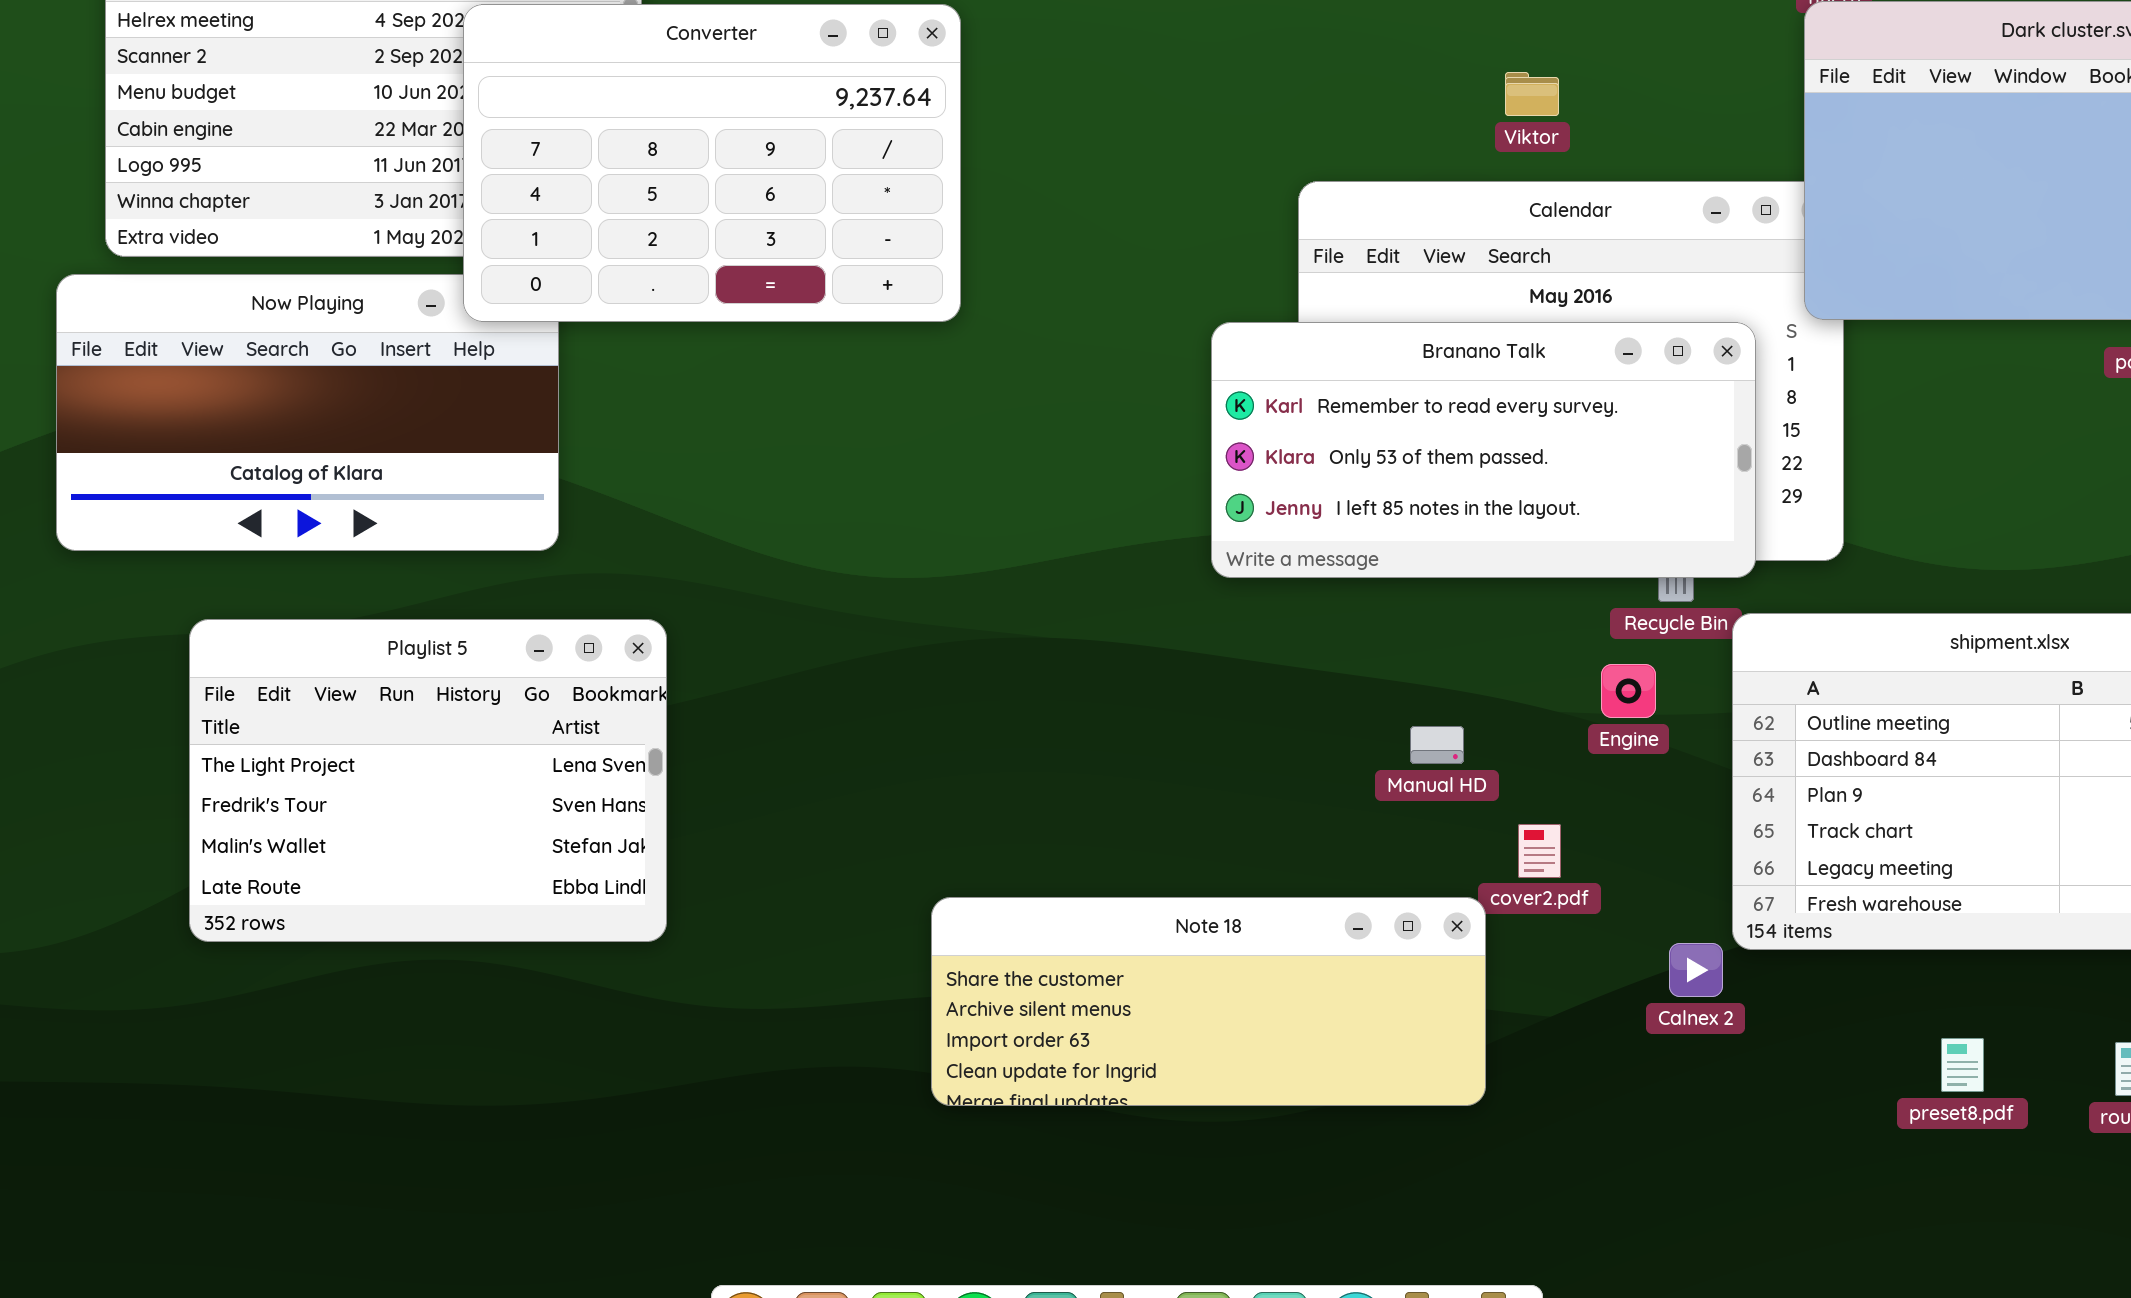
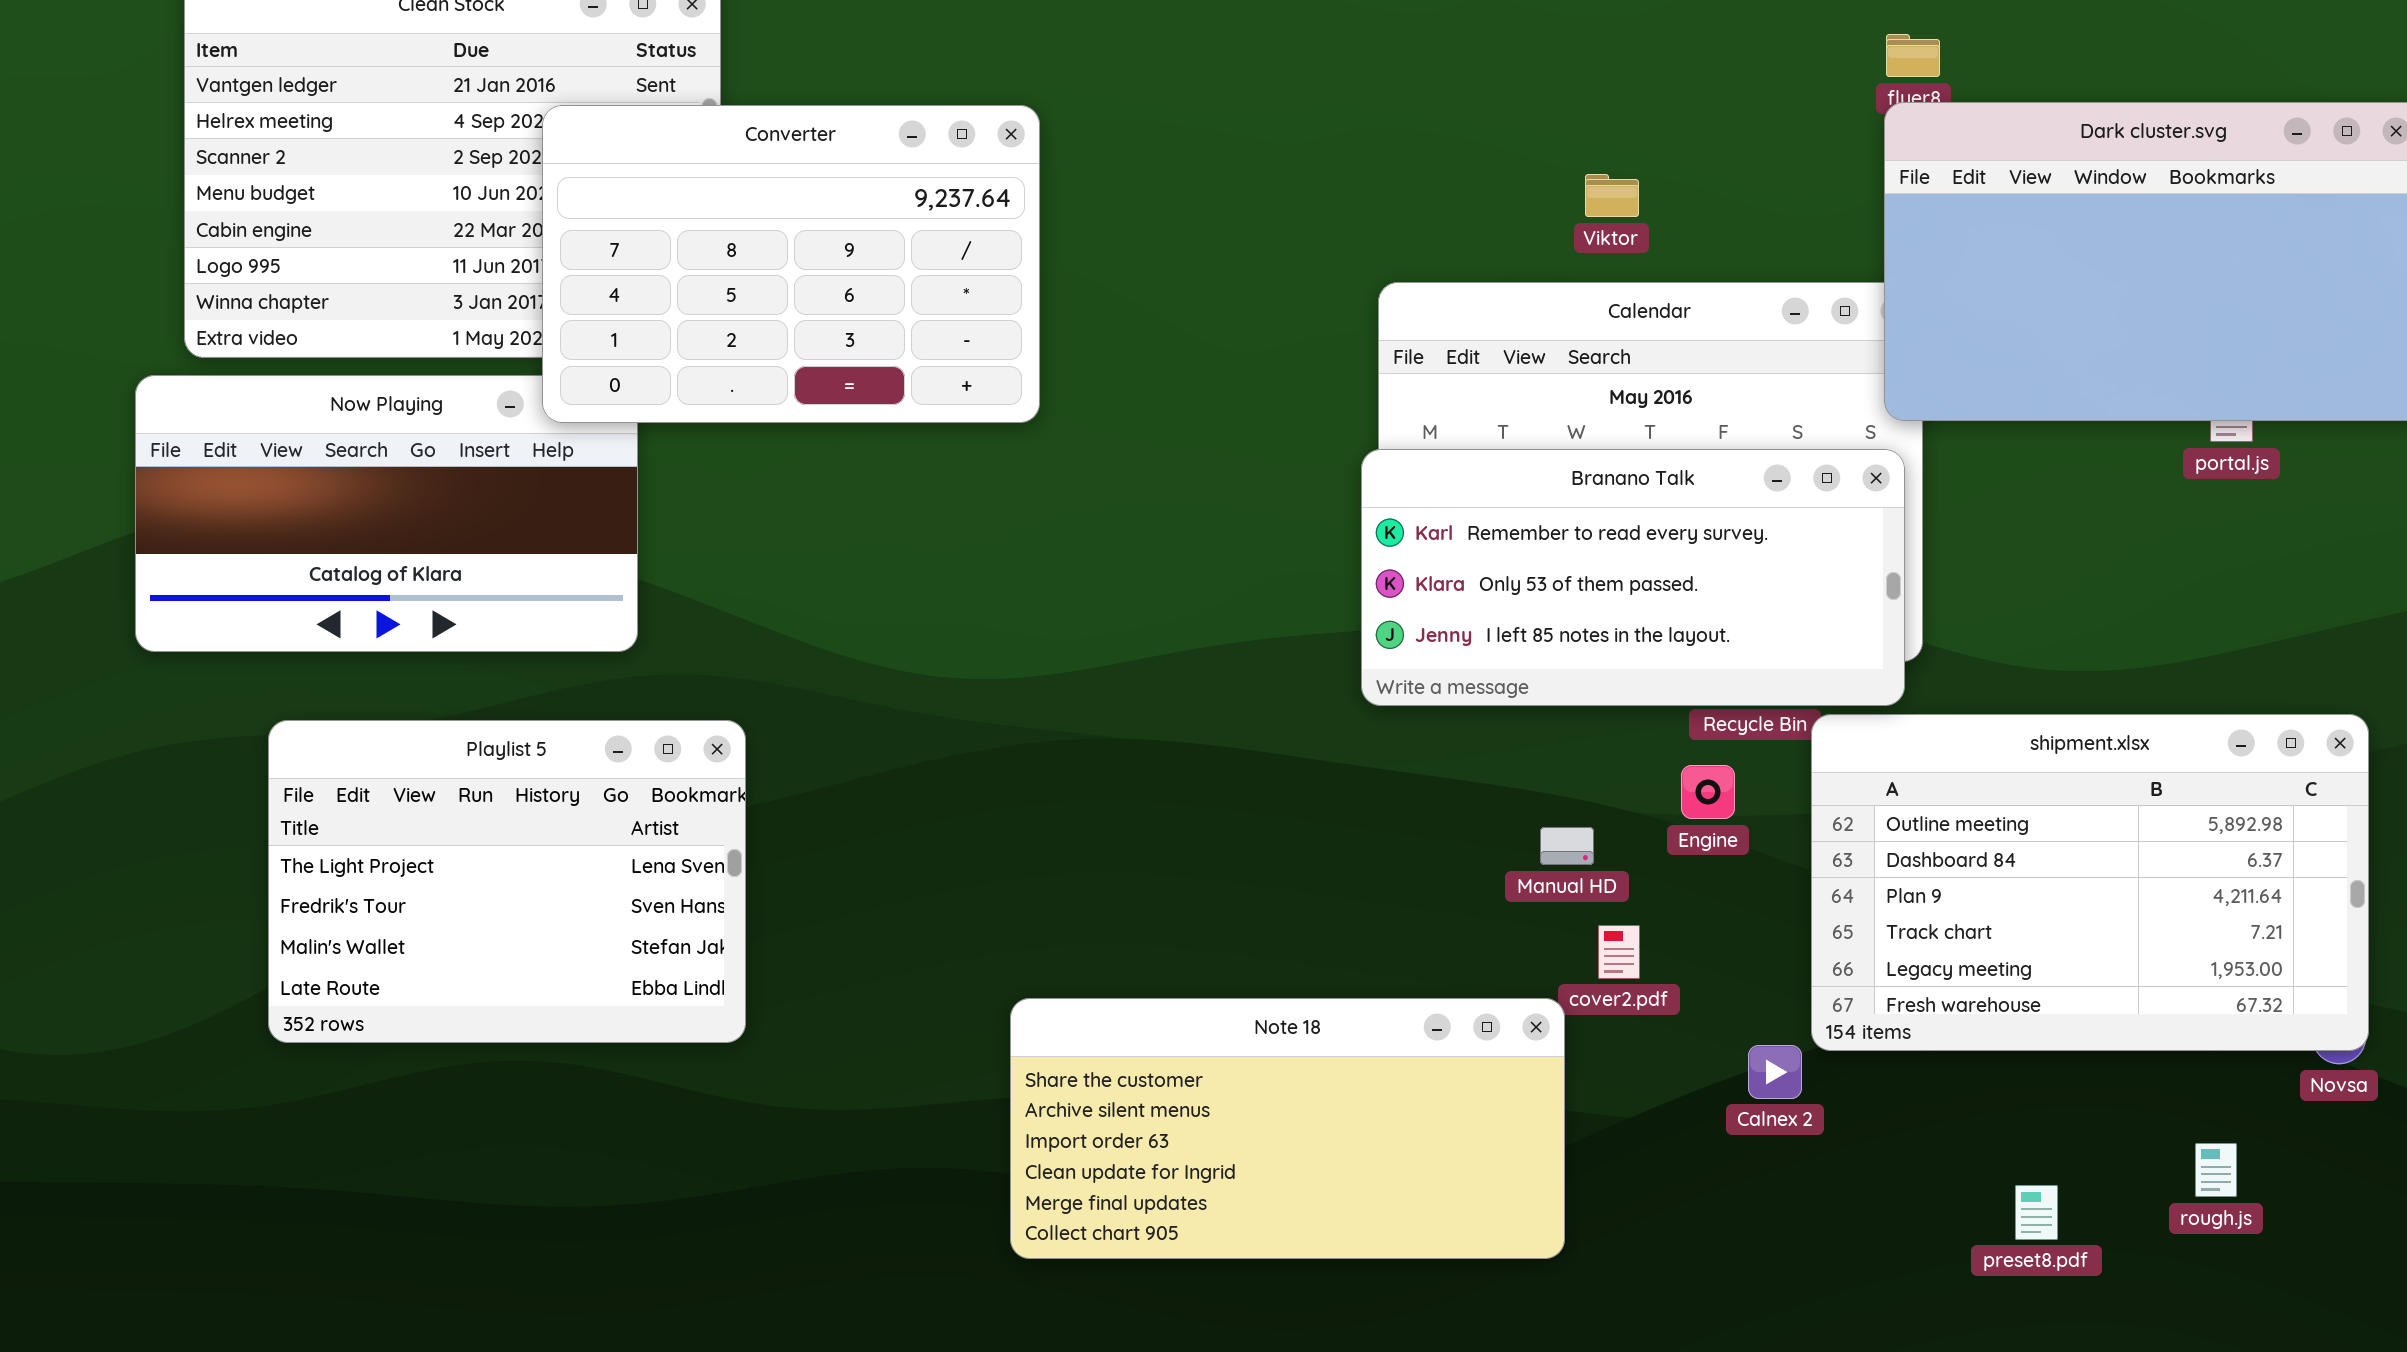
Branano Talk: [1211,322,1756,578] -> [1361,449,1905,706], moved
Manual HD: [1410,726,1464,764] -> [1540,827,1594,865], moved
Note 18: [931,897,1486,1106] -> [1010,998,1565,1259], resized
preset8.pdf: [1941,1038,1984,1092] -> [2015,1185,2058,1240], moved

